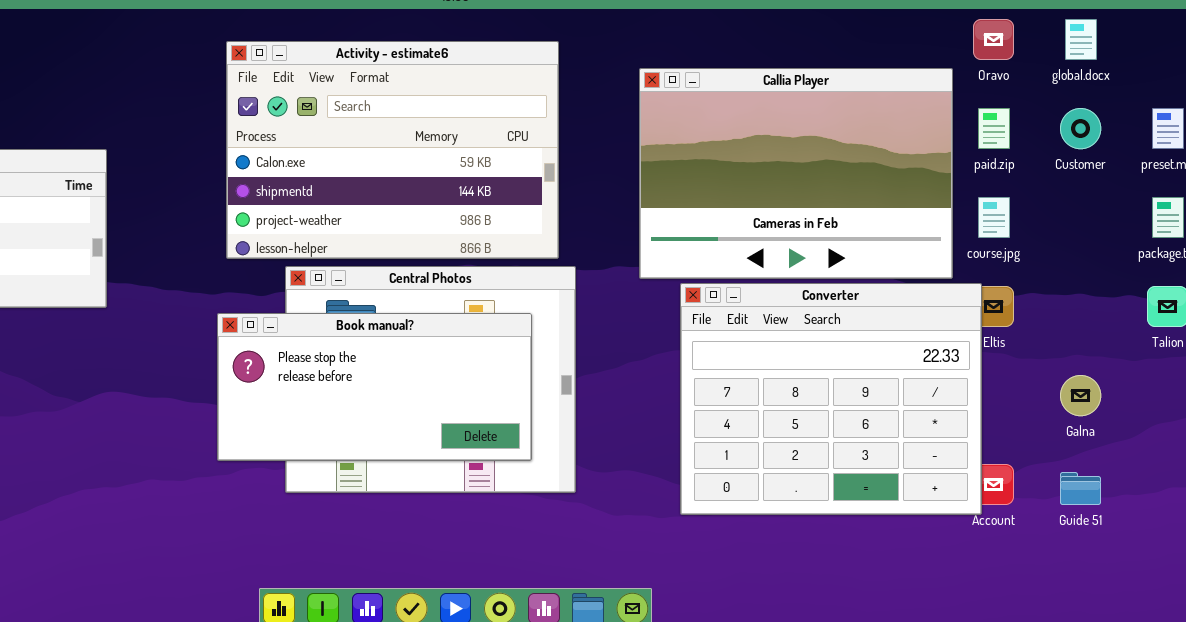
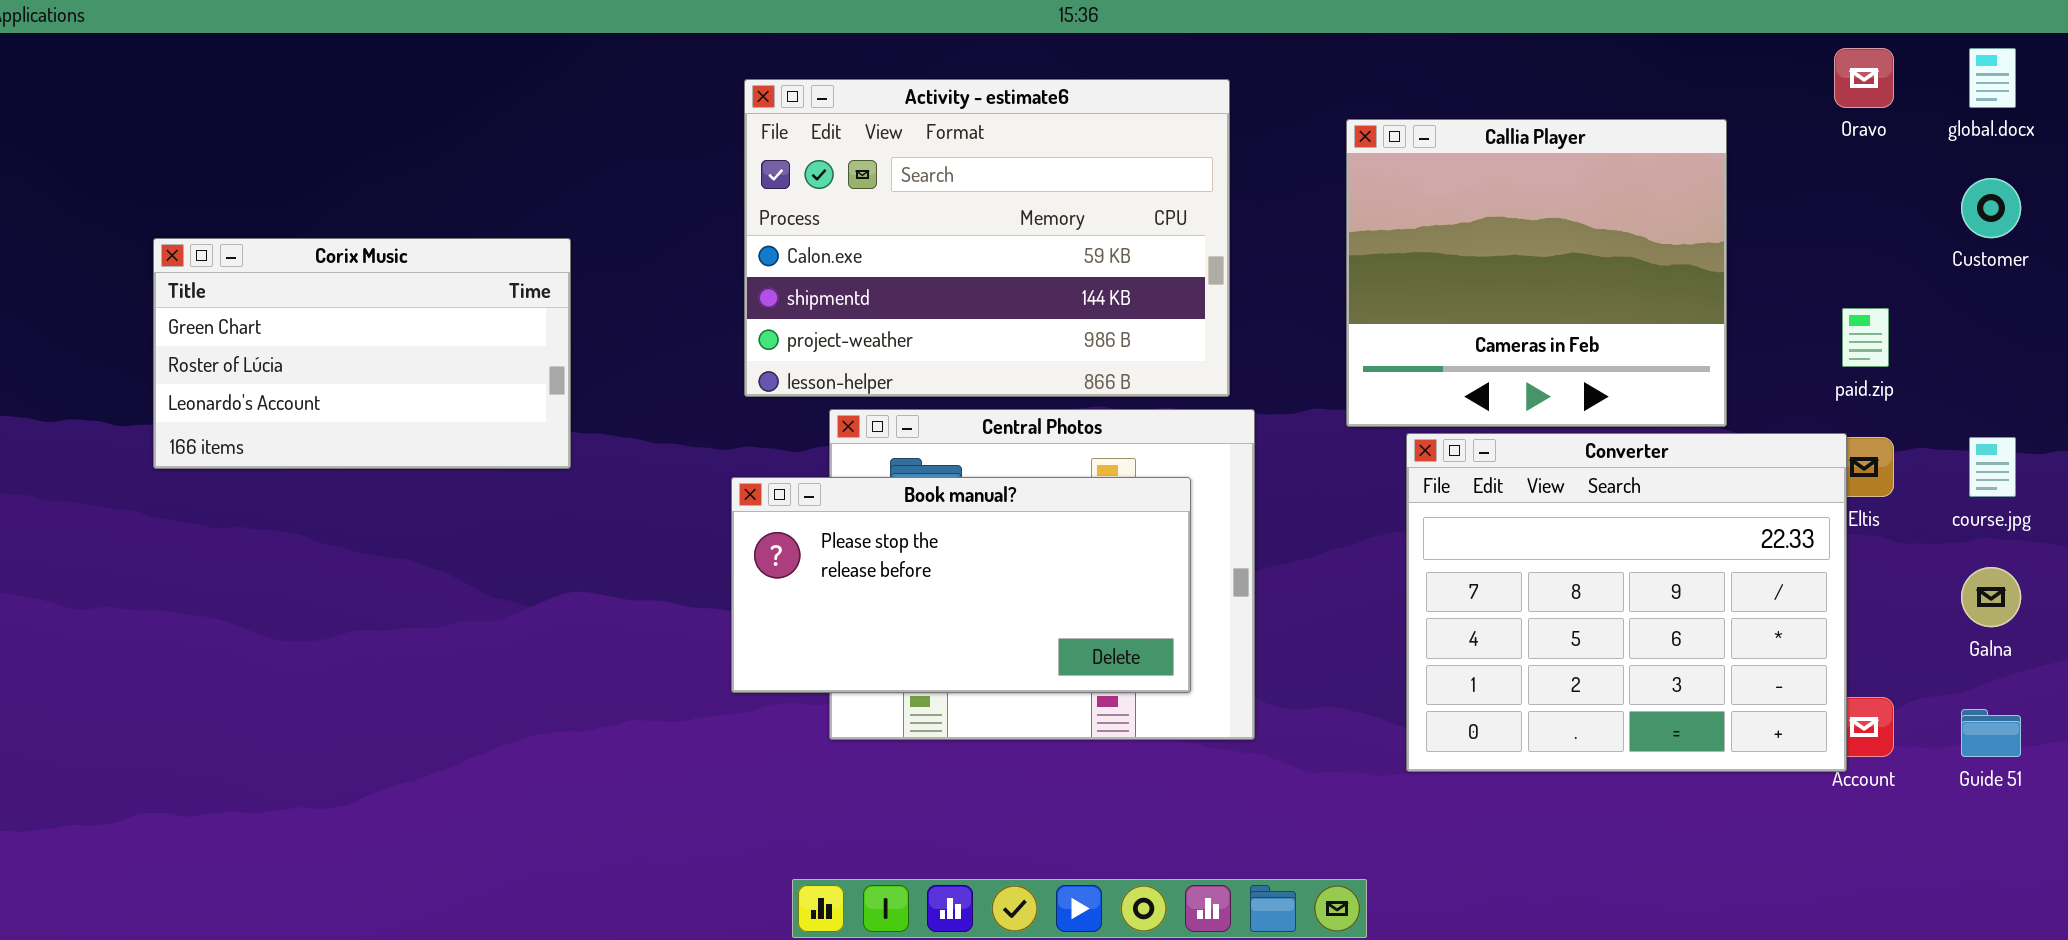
Callia Player: [639,68,953,279] -> [1346,119,1727,427], resized
paid.zip: [978,108,1010,149] -> [1842,308,1889,367], moved
course.jpg: [978,197,1010,238] -> [1969,437,2016,497], moved

